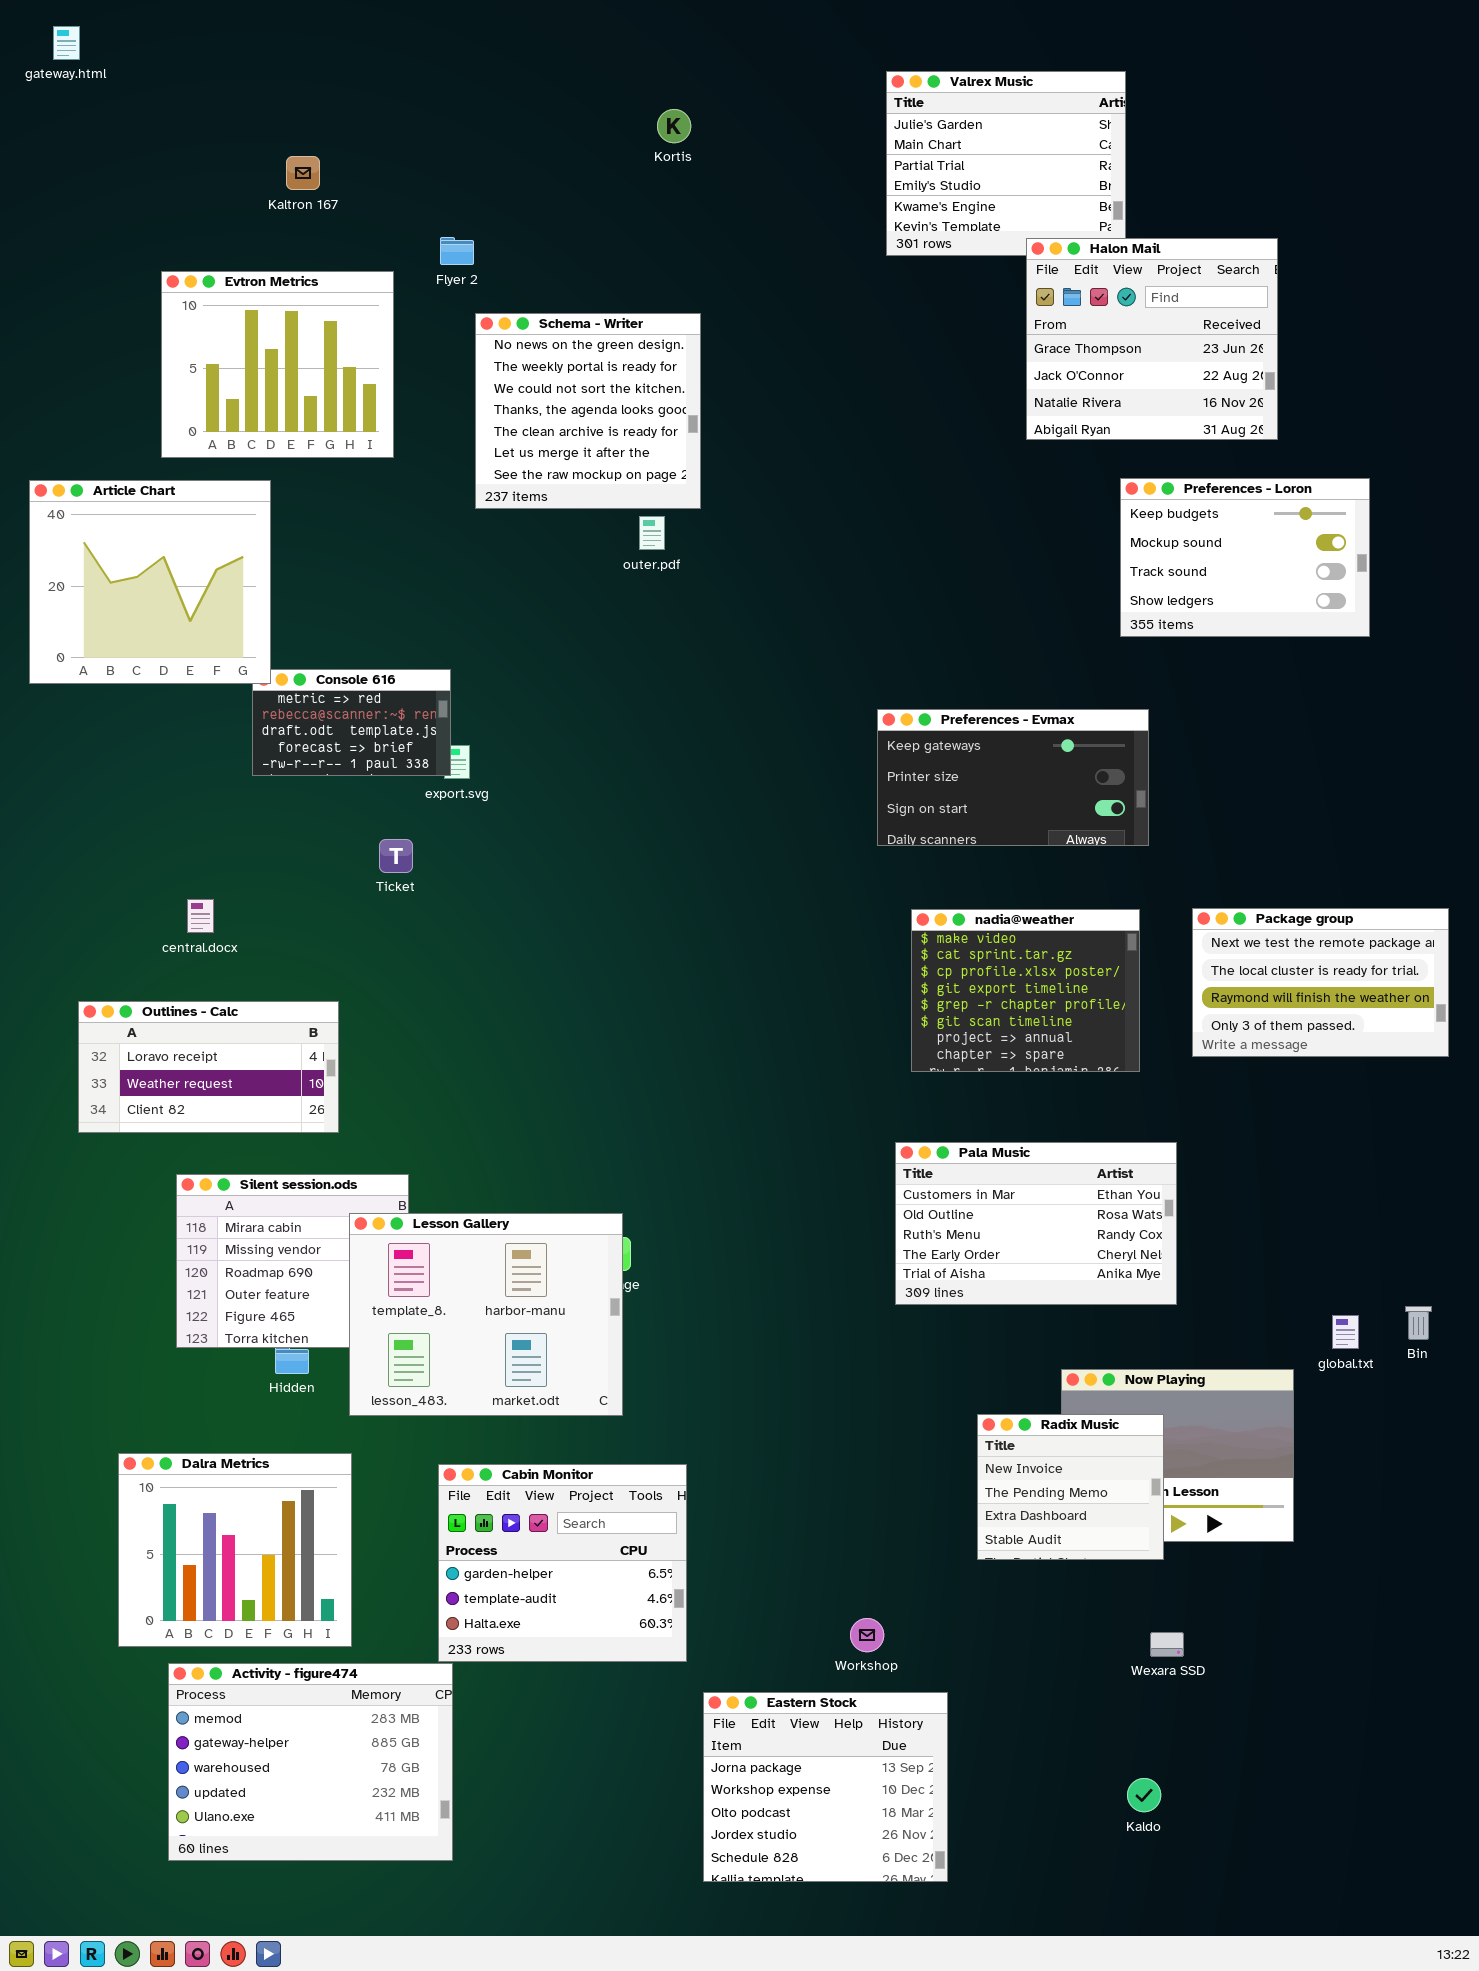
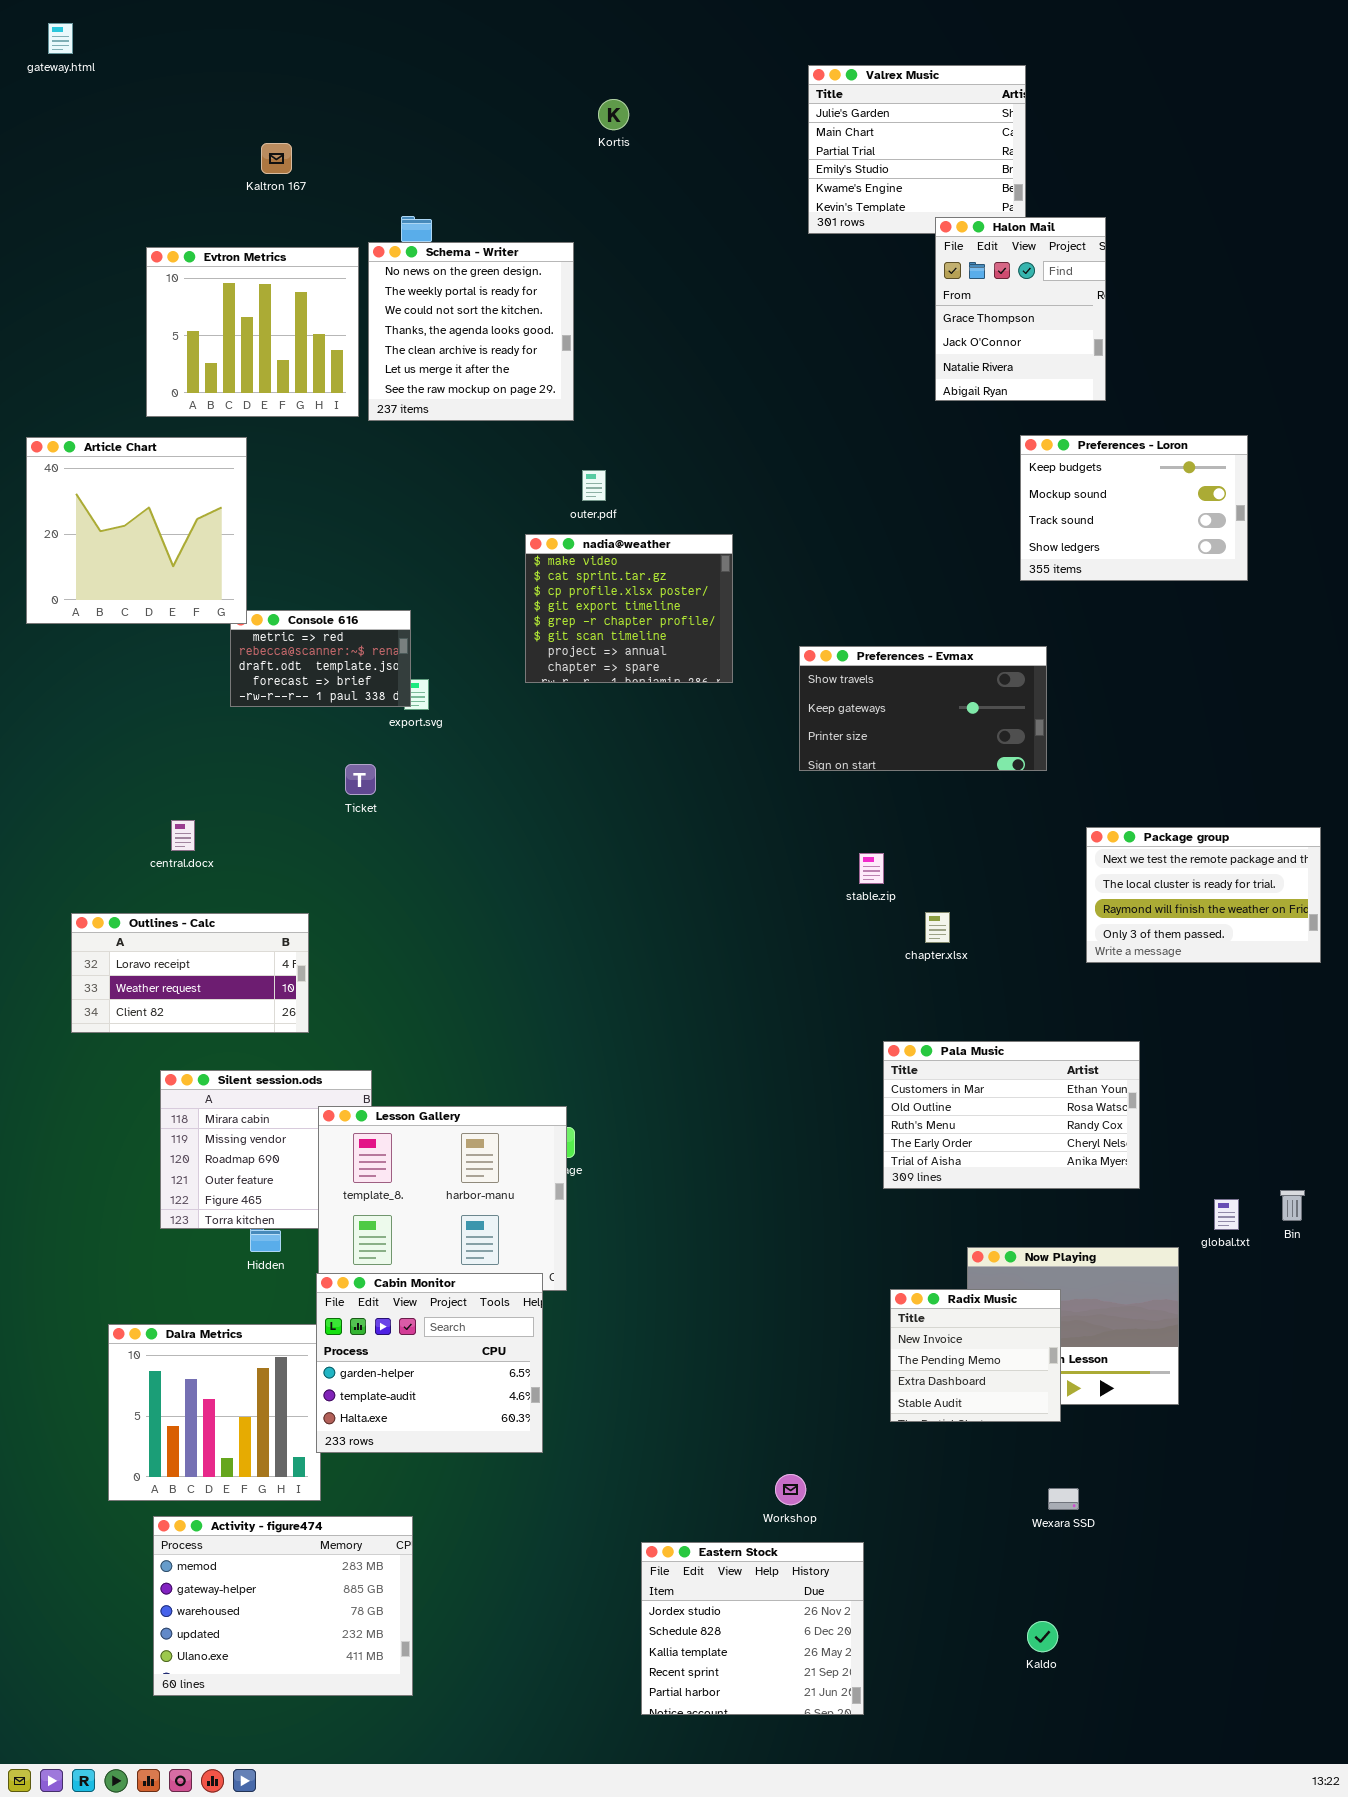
Halon Mail: [1026,238,1278,440] -> [935,217,1106,401], resized
Schema - Writer: [475,313,701,509] -> [368,242,574,421], moved
Preferences - Evmax: [877,709,1149,846] -> [799,646,1047,771], scrolled up 1 row
nadia@weather: [911,909,1140,1072] -> [525,534,733,683], moved
Pala Music: [895,1142,1177,1305] -> [883,1041,1140,1189], moved
Cabin Monitor: [438,1464,687,1662] -> [316,1273,543,1453], moved
Eastern Stock: [703,1692,948,1882] -> [641,1542,864,1715], scrolled down 3 rows

